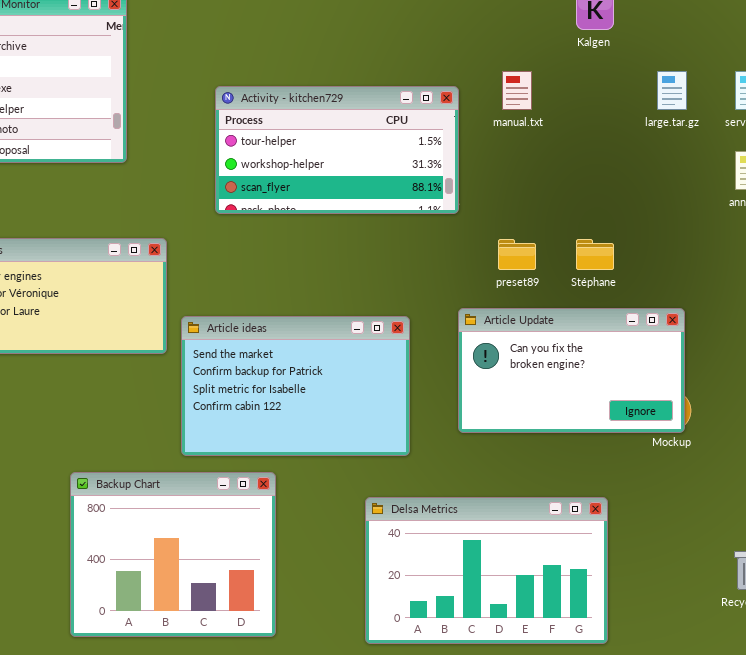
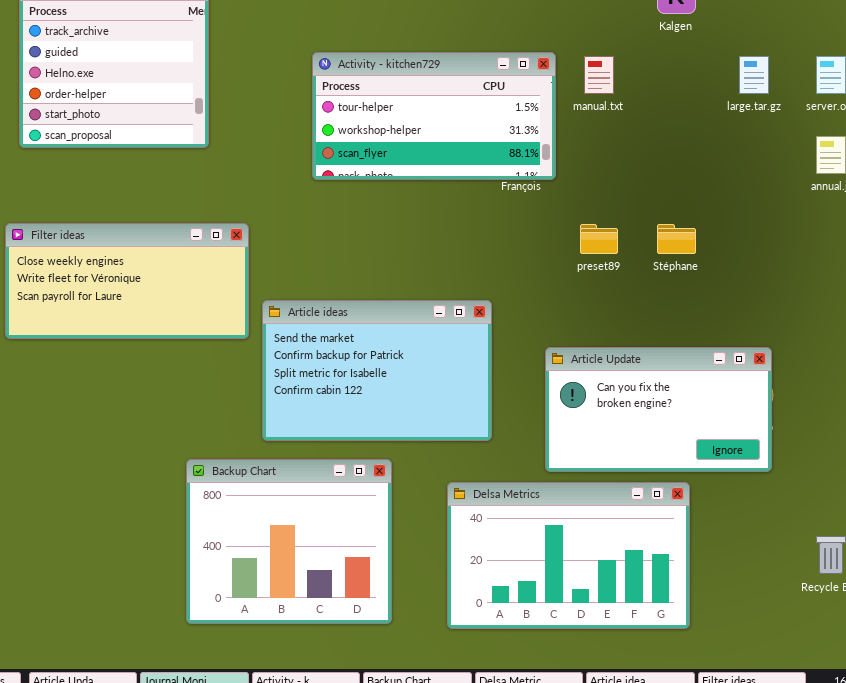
Activity - kitchen729: [215,86,459,214] -> [312,52,556,180], moved
Article Update: [458,308,685,433] -> [545,347,772,472], moved
Backup Chart: [70,472,276,637] -> [186,459,392,624], moved

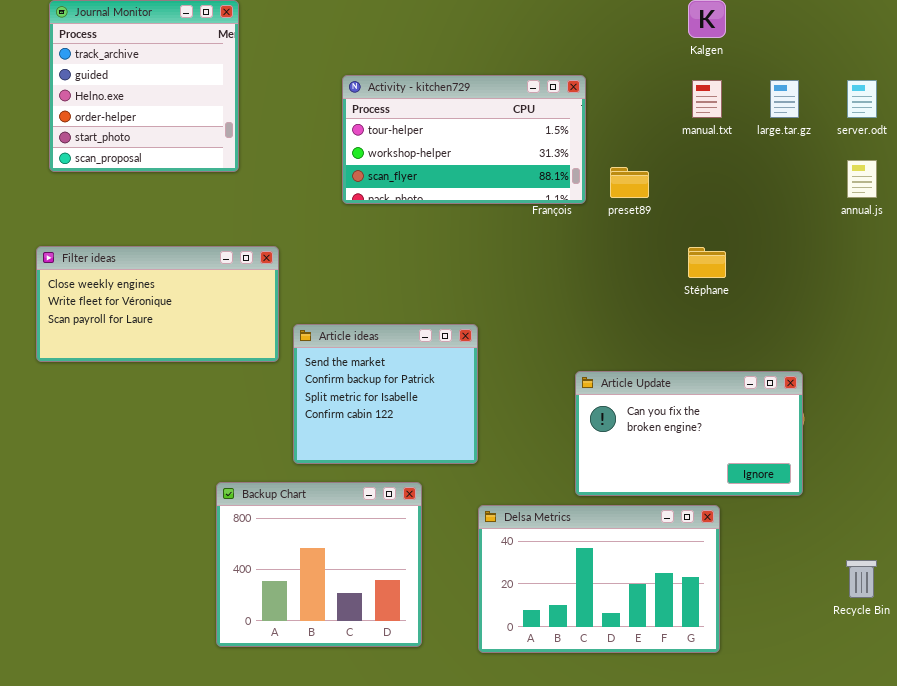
manual.txt: [584,56,614,94] -> [692,80,722,118], moved
preset89: [580,224,618,254] -> [610,167,649,198], moved
Article ideas: [262,300,492,441] -> [293,324,478,464], resized

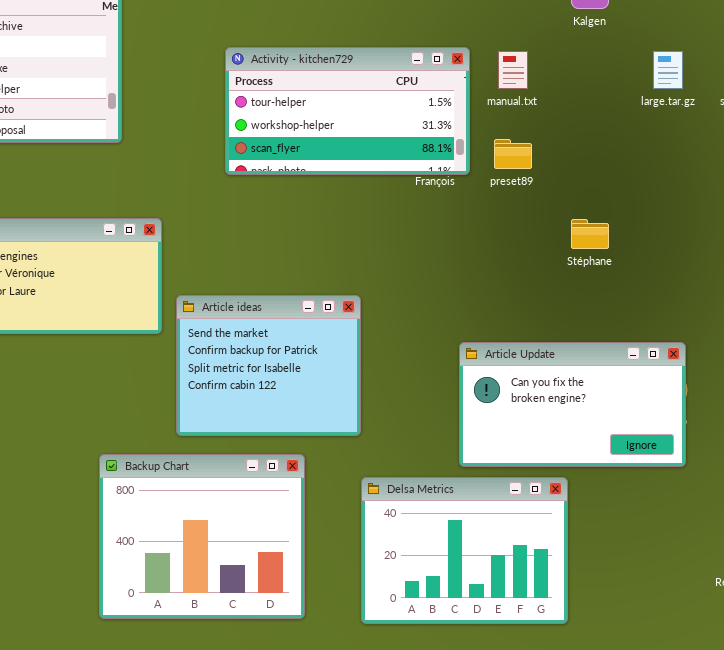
manual.txt: [692,80,722,118] -> [498,51,528,89], moved
Delsa Metrics: [478,505,720,653] -> [361,477,568,624], resized

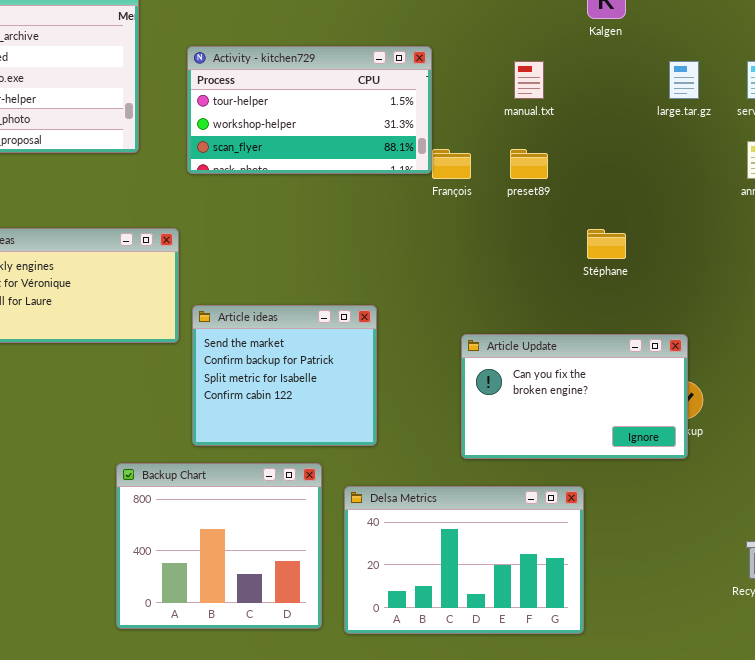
Activity - kitchen729: [225,47,470,175] -> [187,46,432,174], moved
Article Update: [459,342,686,467] -> [461,334,688,459], moved
Delsa Metrics: [361,477,568,624] -> [344,486,584,634], resized

